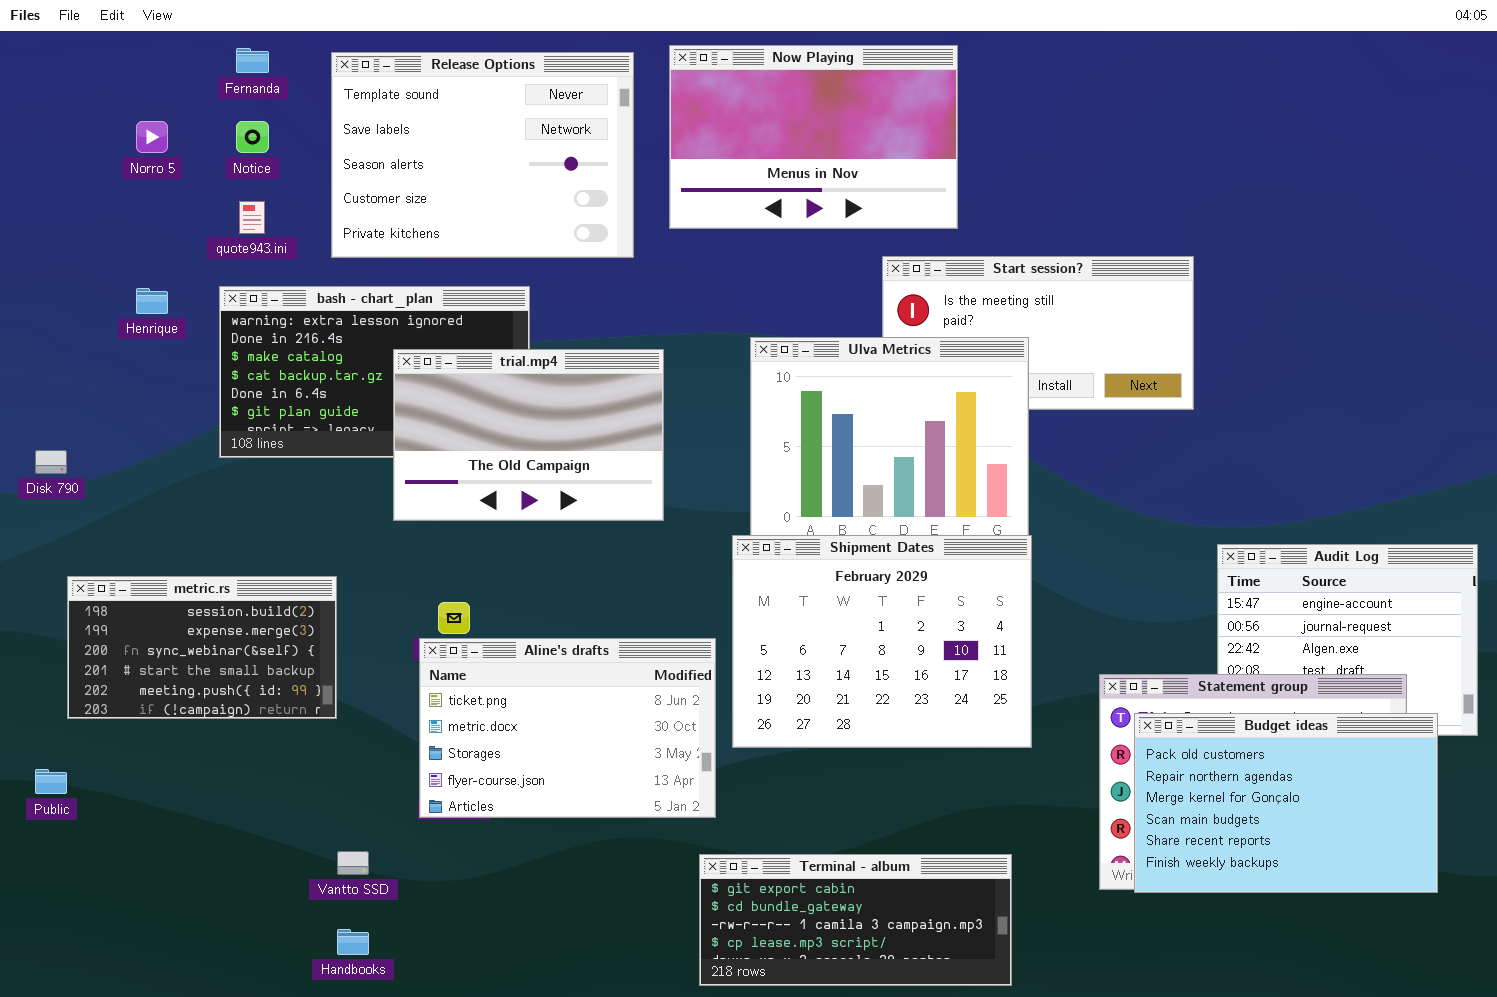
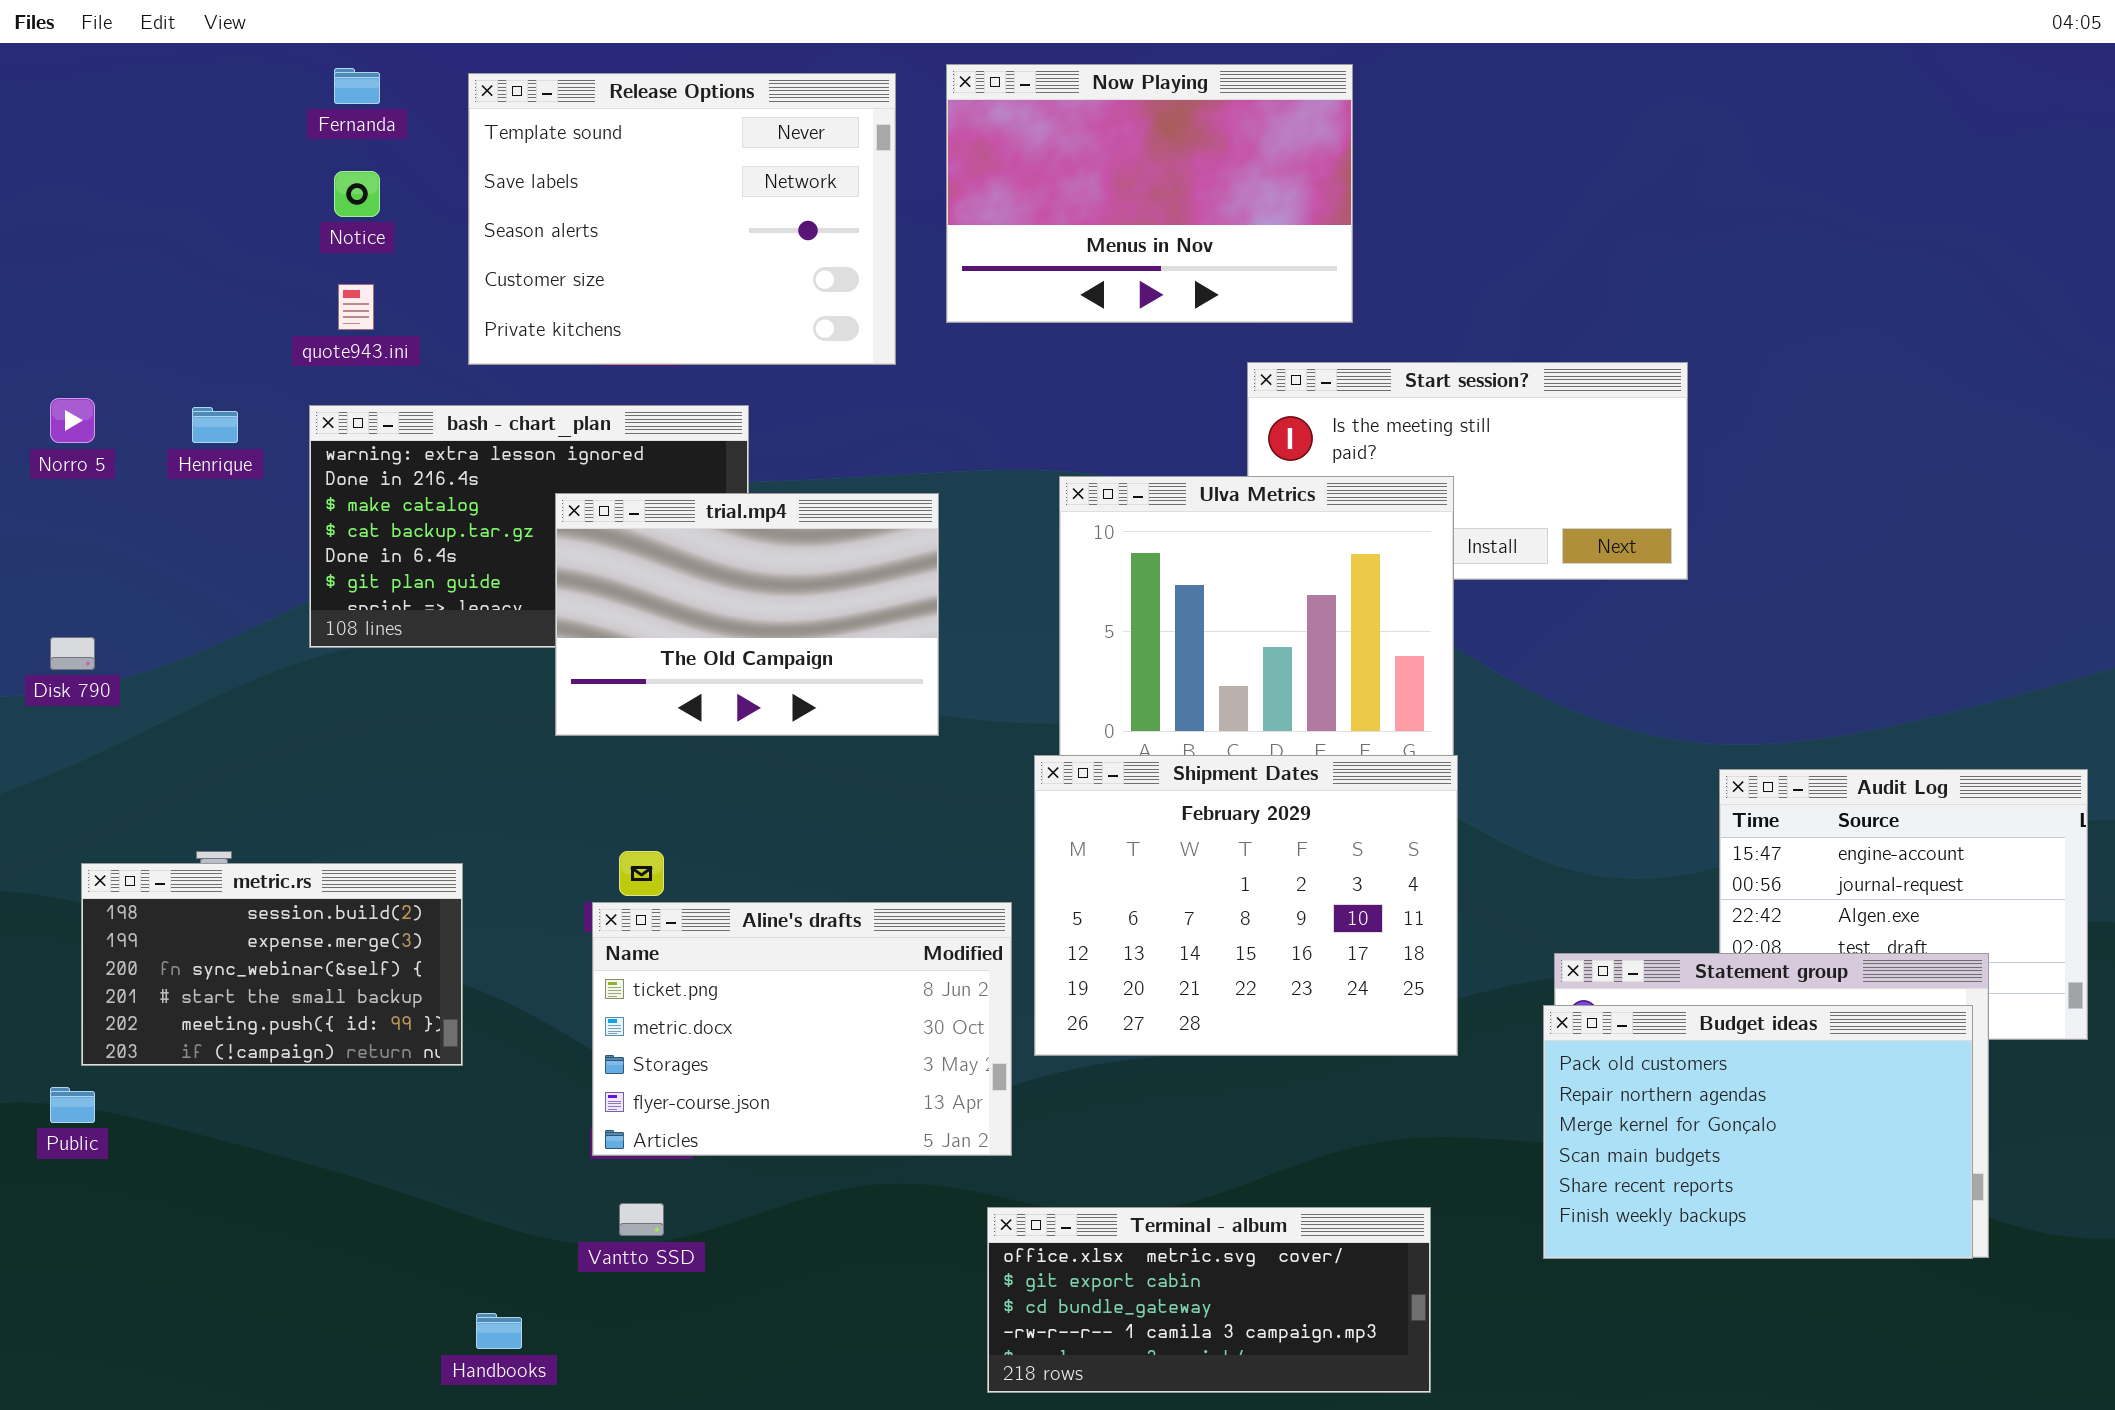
Norro 5: [136,121,168,153] -> [50,398,95,443], moved
metric.rs: [67,576,337,719] -> [81,863,463,1066], moved
Budget ideas: [1134,713,1438,893] -> [1543,1005,1973,1259], moved
Vantto SSD: [337,851,369,875] -> [619,1203,664,1236], moved
Terminal - album: [699,854,1012,986] -> [987,1207,1431,1393], scrolled up 1 row

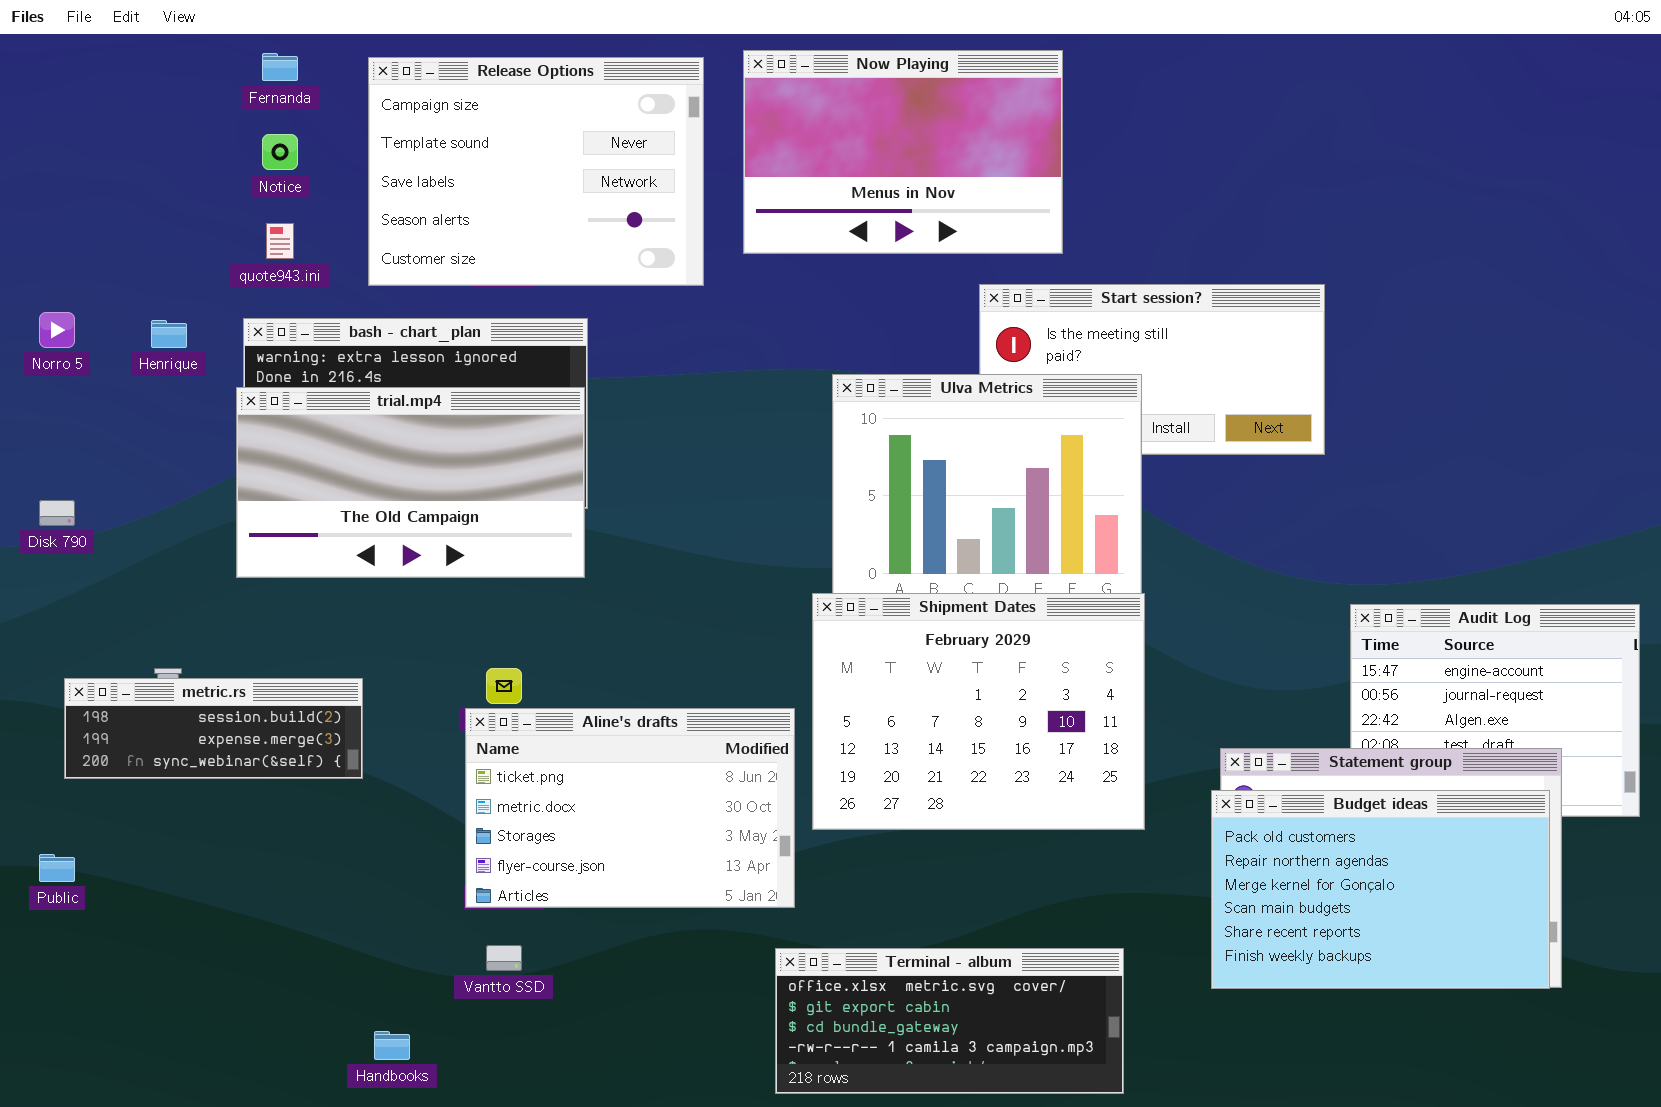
Release Options: [468,73,896,365] -> [368,57,704,286], scrolled up 1 row
trial.mp4: [555,493,939,736] -> [236,387,585,578], moved, resized
metric.rs: [81,863,463,1066] -> [64,678,363,779], resized

